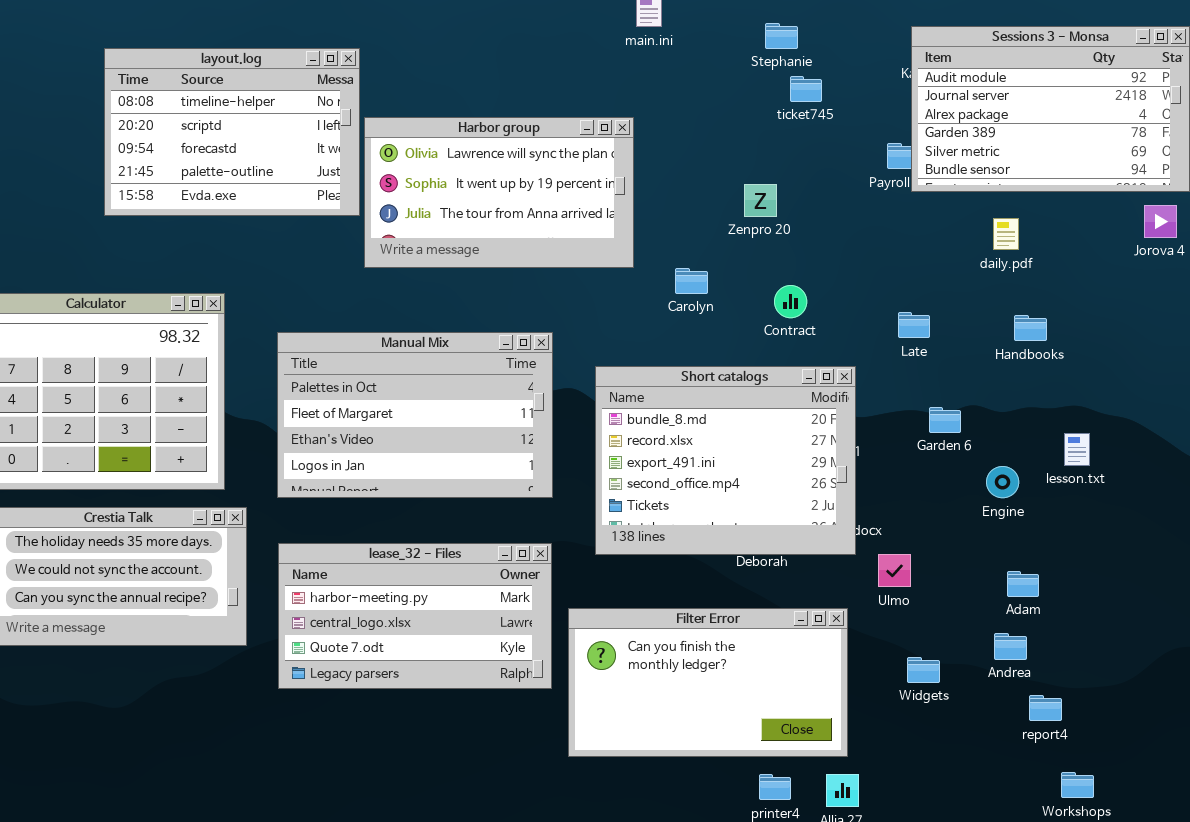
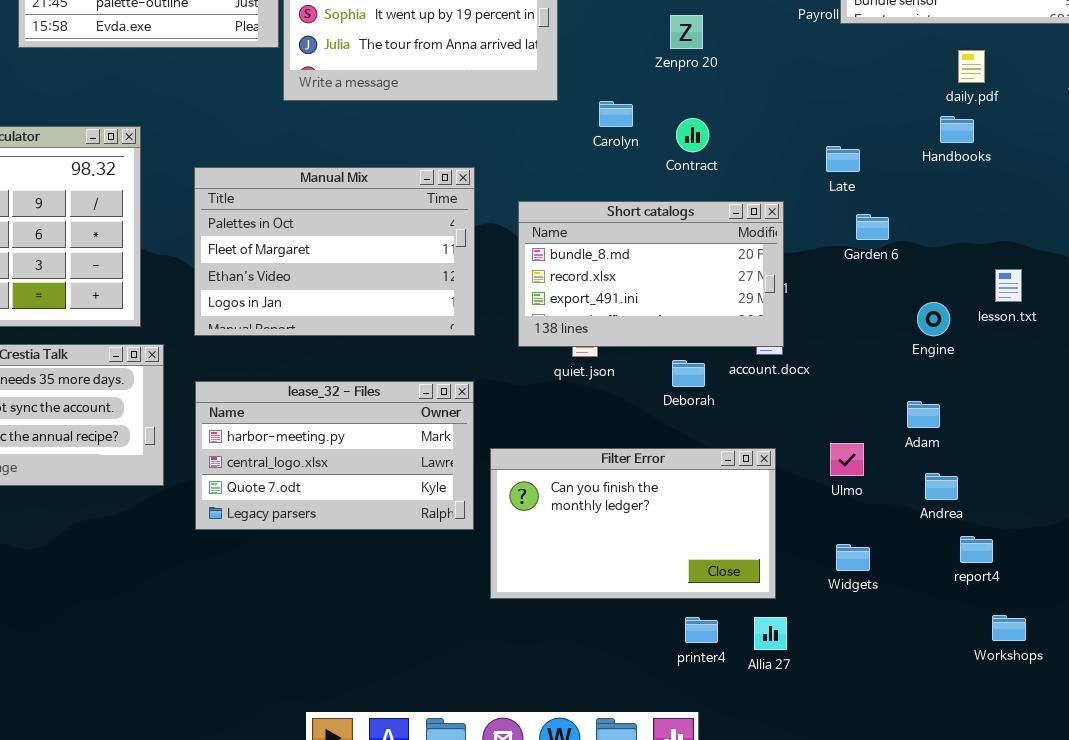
daily.pdf: [993,218,1019,250] -> [958,50,985,83], moved
Contract: [774,285,807,318] -> [676,118,709,152], moved
Handbooks: [1014,315,1047,341] -> [940,116,974,143], moved
Short catalogs: [595,366,856,555] -> [518,201,784,347], resized
Garden 6: [929,407,961,433] -> [856,214,889,240], moved
Ulmo: [878,554,911,587] -> [830,443,864,476], moved
Adam: [1007,571,1039,597] -> [907,401,940,428], moved
Widgets: [907,657,940,683] -> [836,544,870,571], moved

